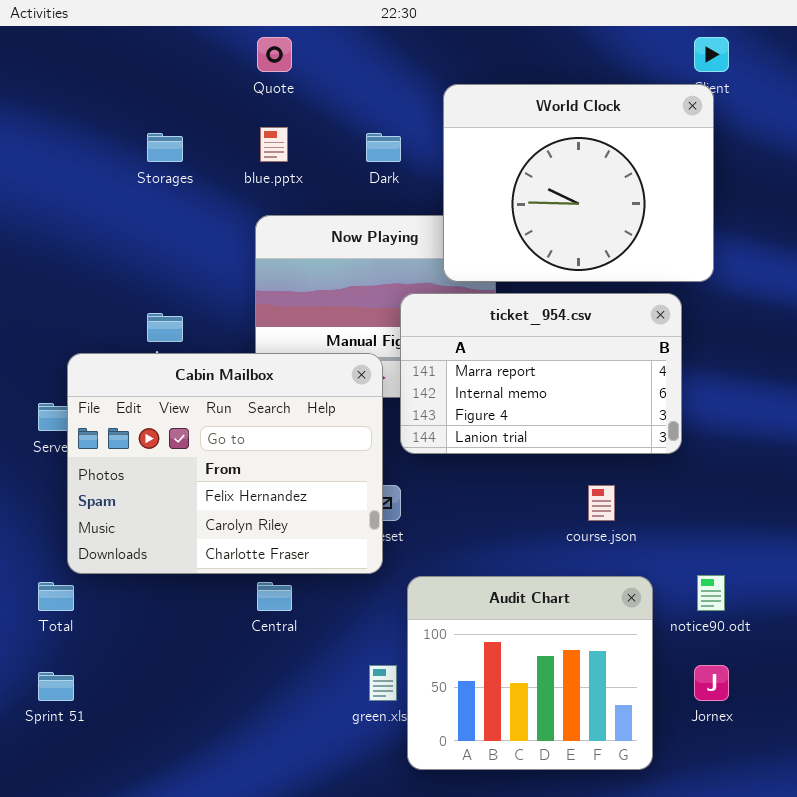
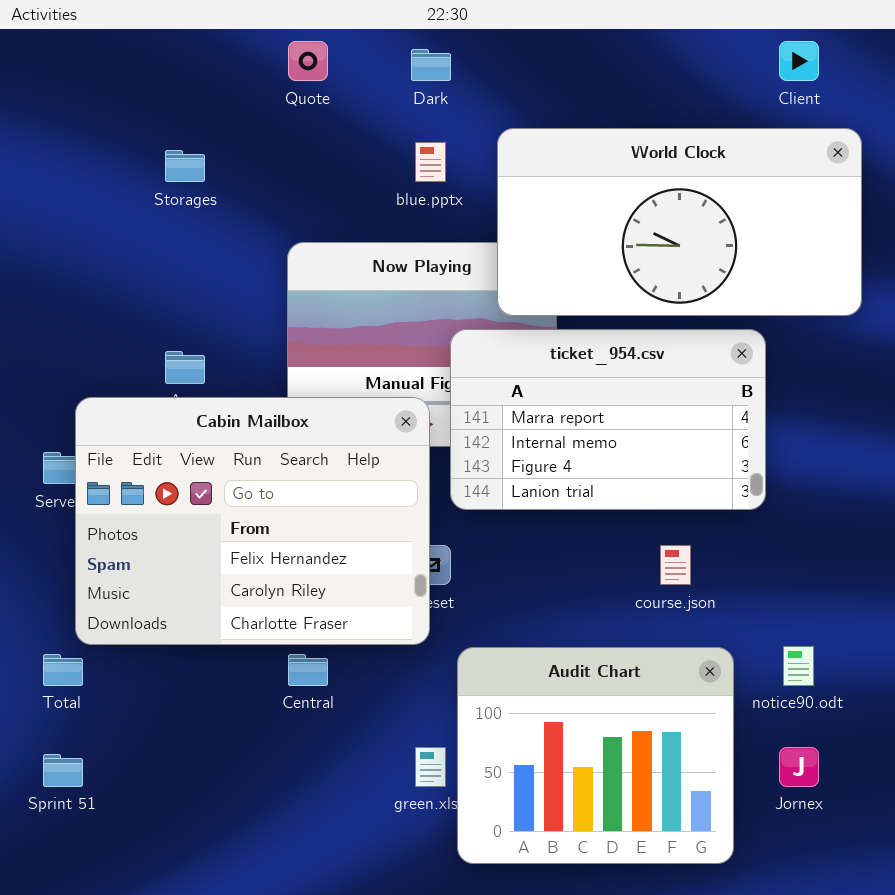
World Clock: [443,84,714,282] -> [497,128,862,316], resized
blue.pptx: [260,127,288,162] -> [415,142,446,182], moved
Dark: [366,133,401,162] -> [411,49,451,81], moved

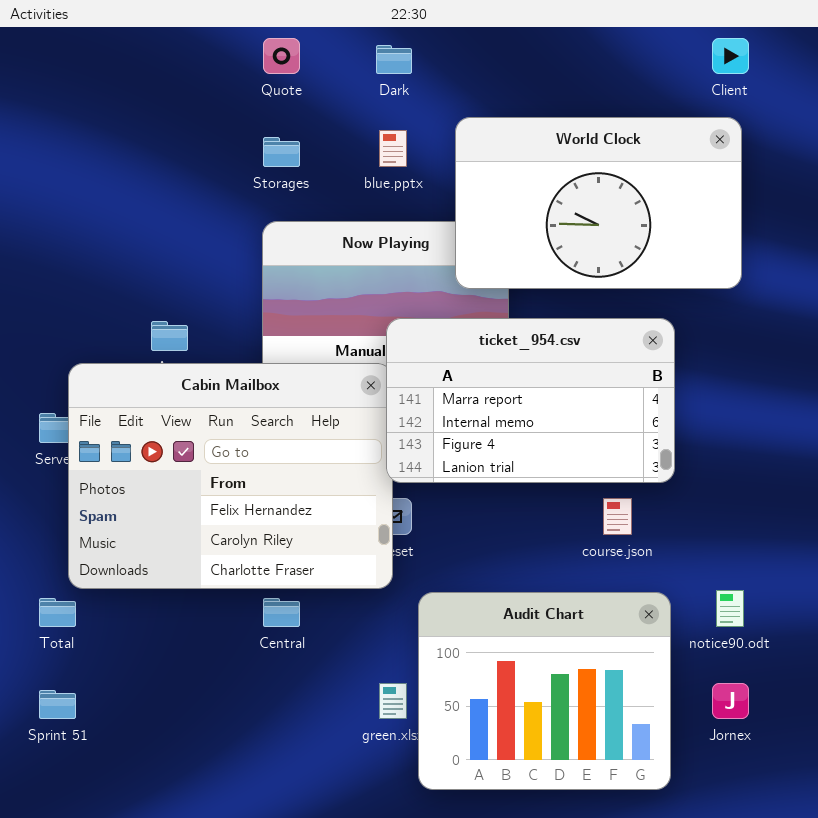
World Clock: [497,128,862,316] -> [455,117,742,289], resized
Storages: [165,150,205,182] -> [263,137,300,167], moved
ticket_954.csv: [450,329,766,510] -> [386,318,675,483], moved

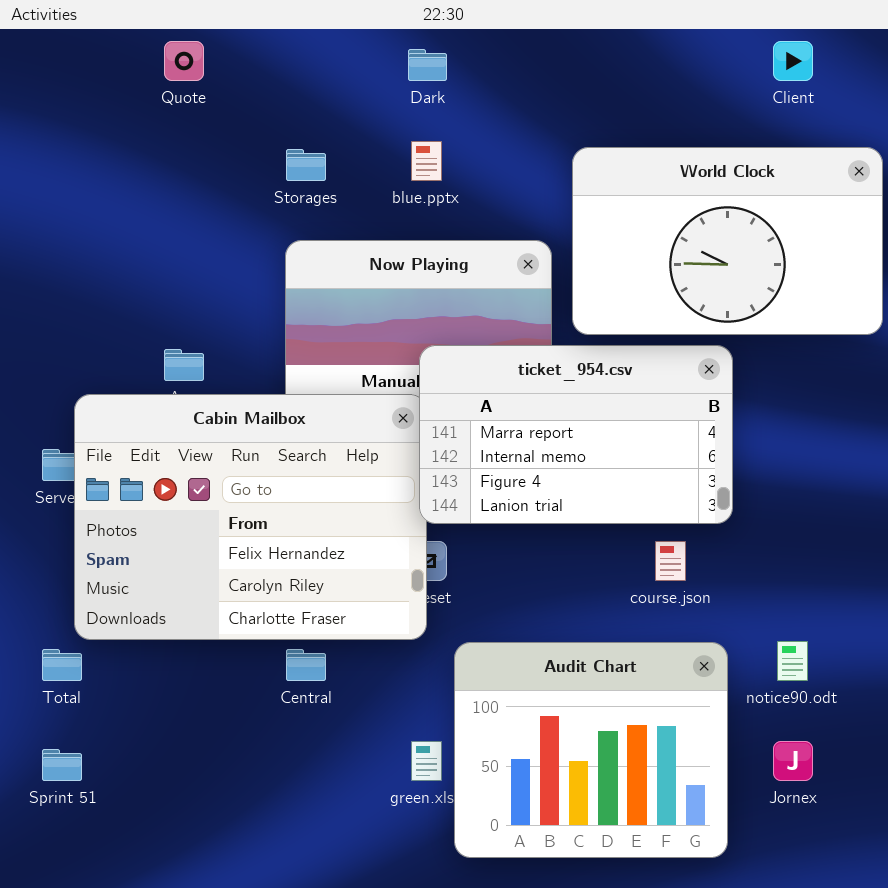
Quote: [263,38,300,74] -> [164,41,204,81], moved
World Clock: [455,117,742,289] -> [572,147,883,335], moved

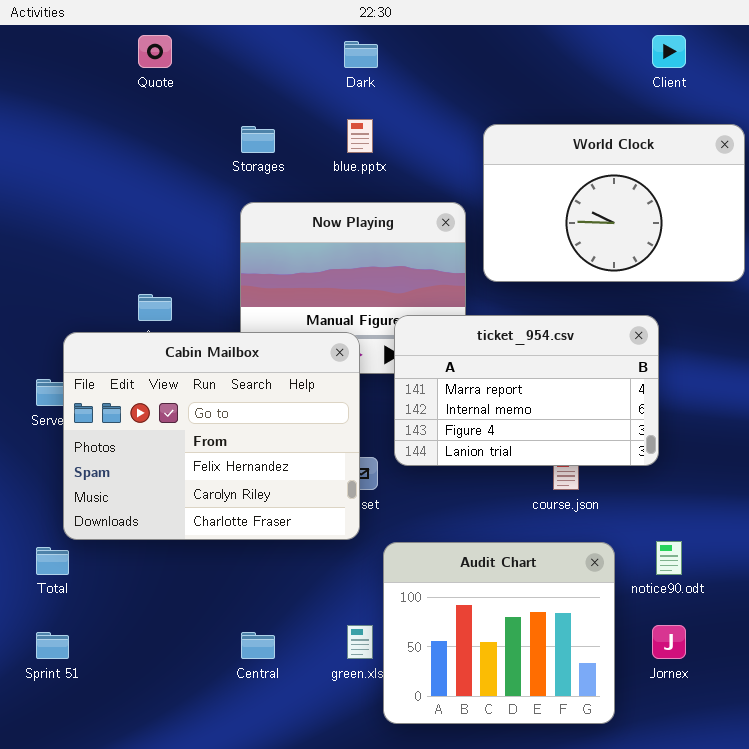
ticket_954.csv: [419,345,733,524] -> [394,315,659,466], moved
Central: [286,649,326,681] -> [241,632,275,659], moved

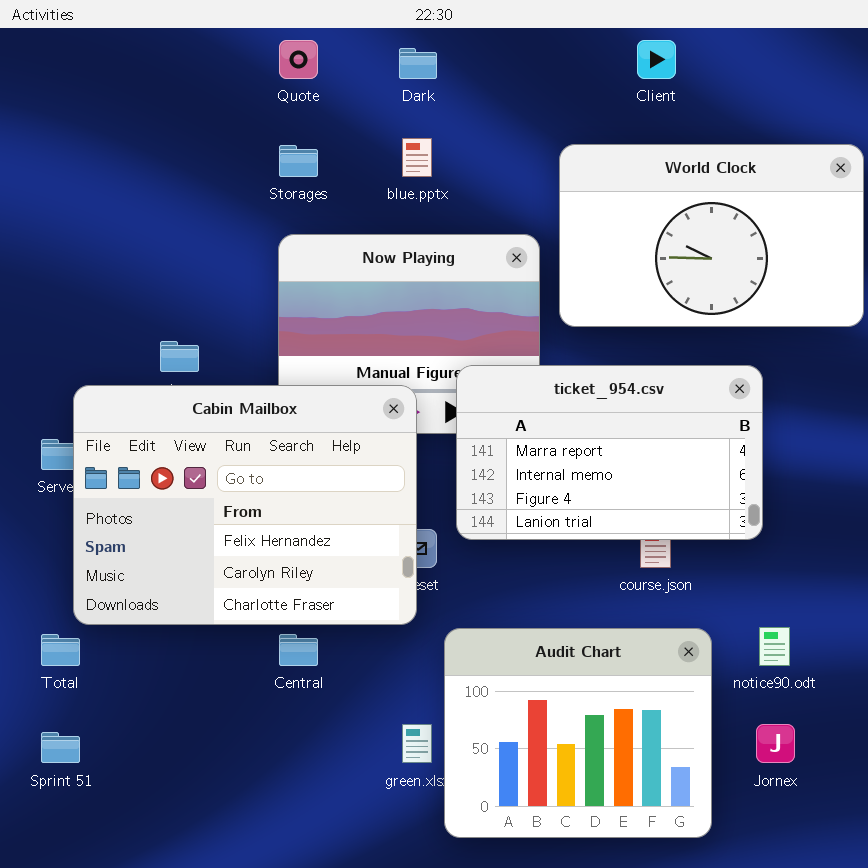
Quote: [138,35,172,68] -> [279,40,318,79], moved
Client: [652,35,686,68] -> [637,40,676,79], moved
Central: [241,632,275,659] -> [279,634,318,666], moved

